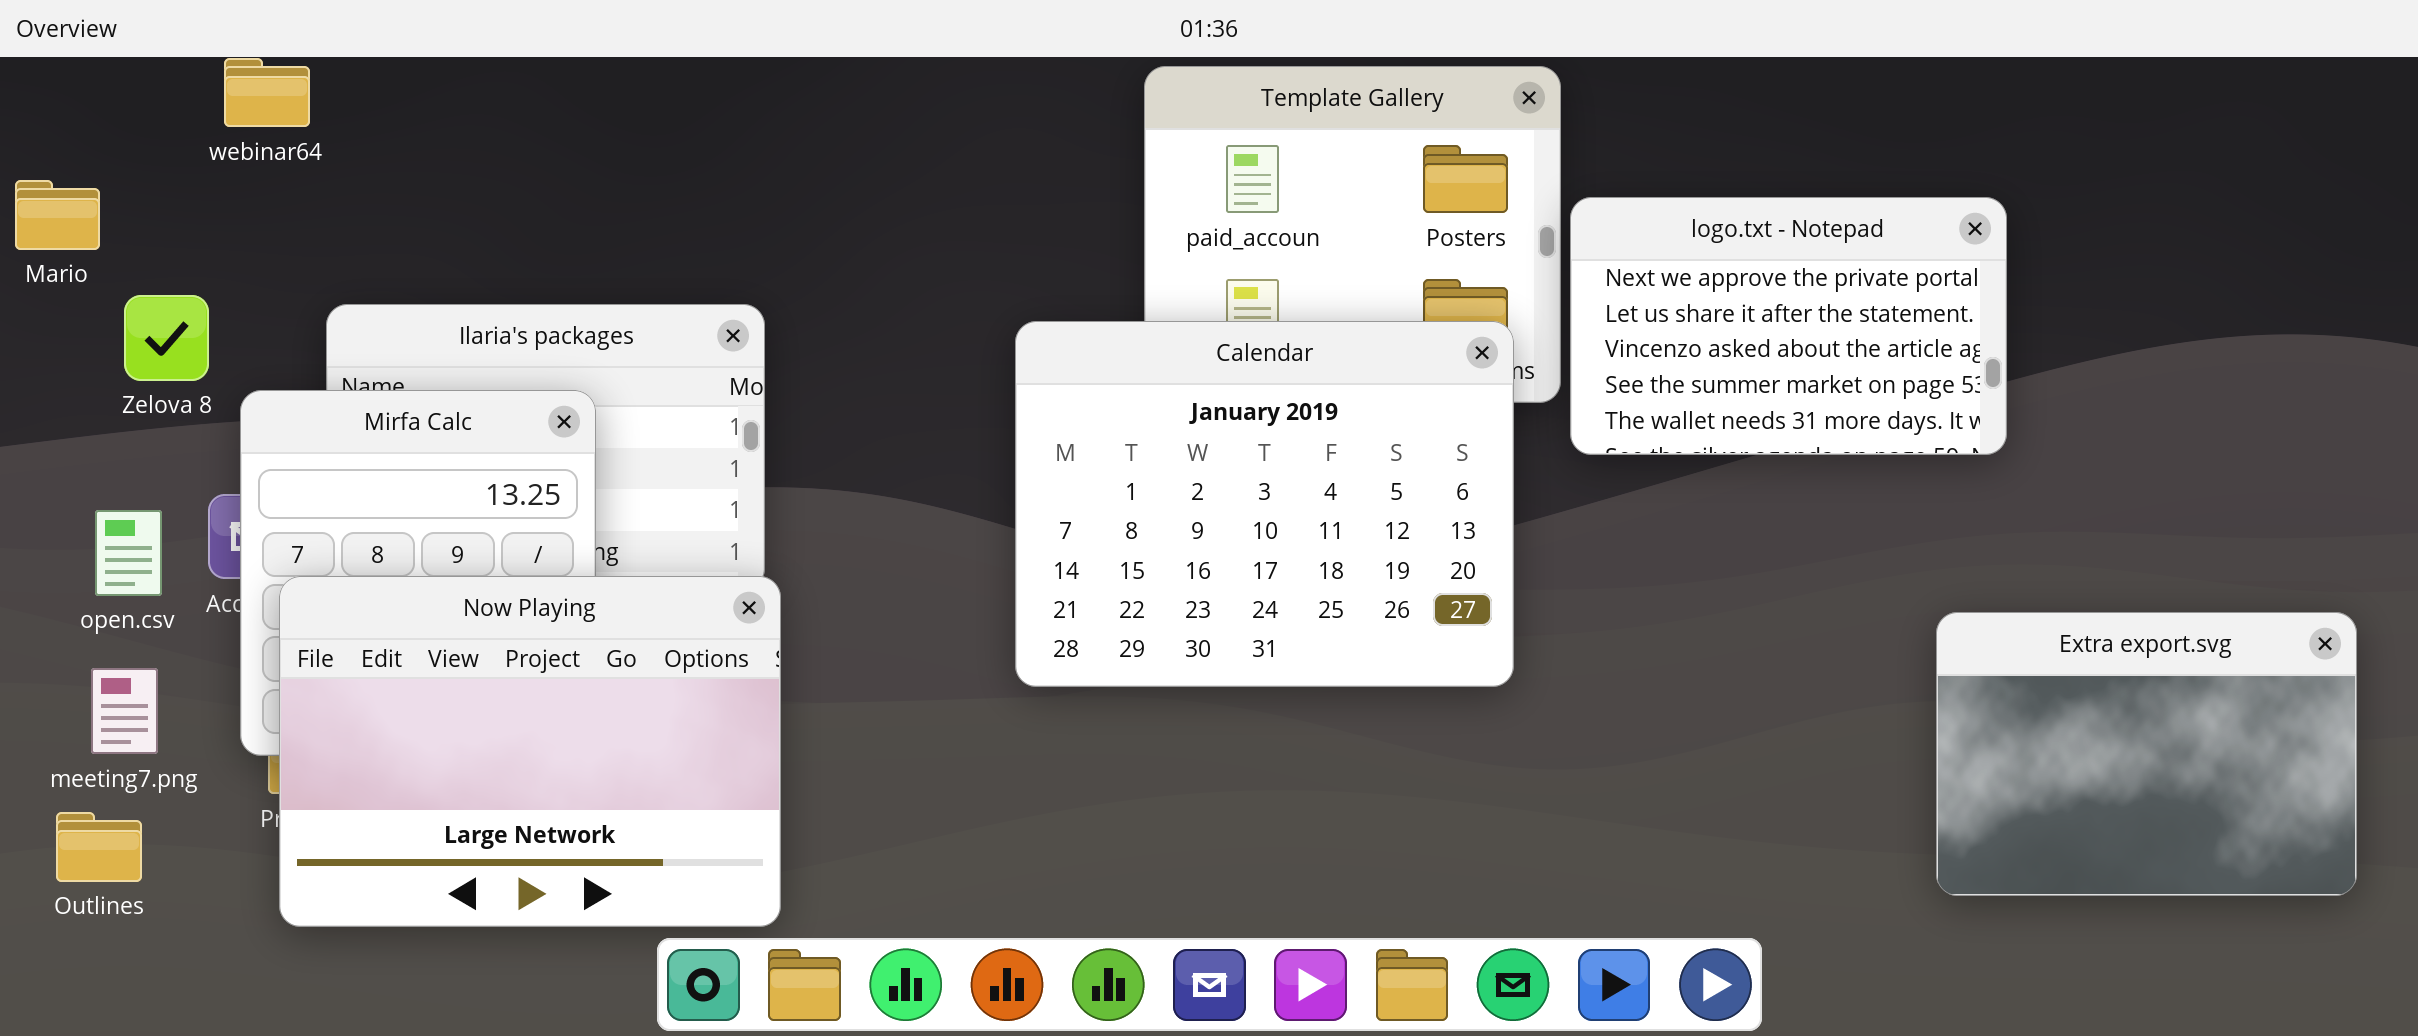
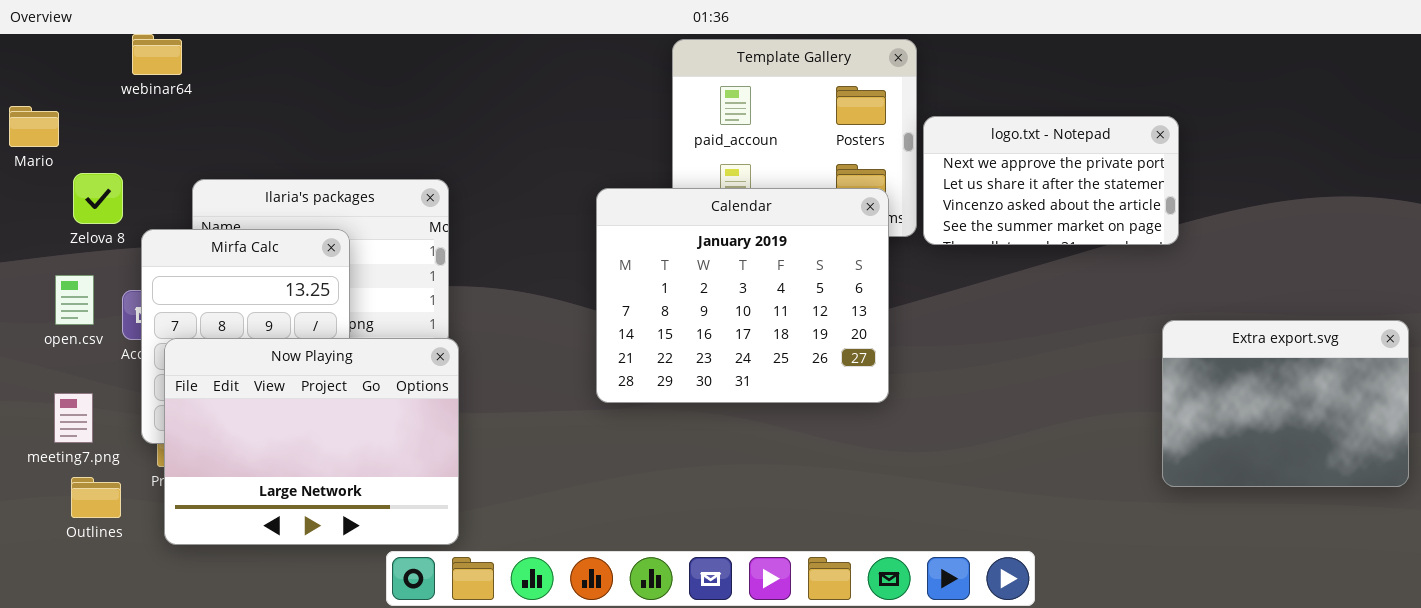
logo.txt - Notepad: [1570,197,2007,455] -> [923,116,1179,245], resized
open.csv: [95,510,162,596] -> [55,275,94,325], moved
Extra export.svg: [1936,612,2357,896] -> [1162,320,1409,487], moved
Outlines: [56,812,142,882] -> [71,477,121,518], moved

